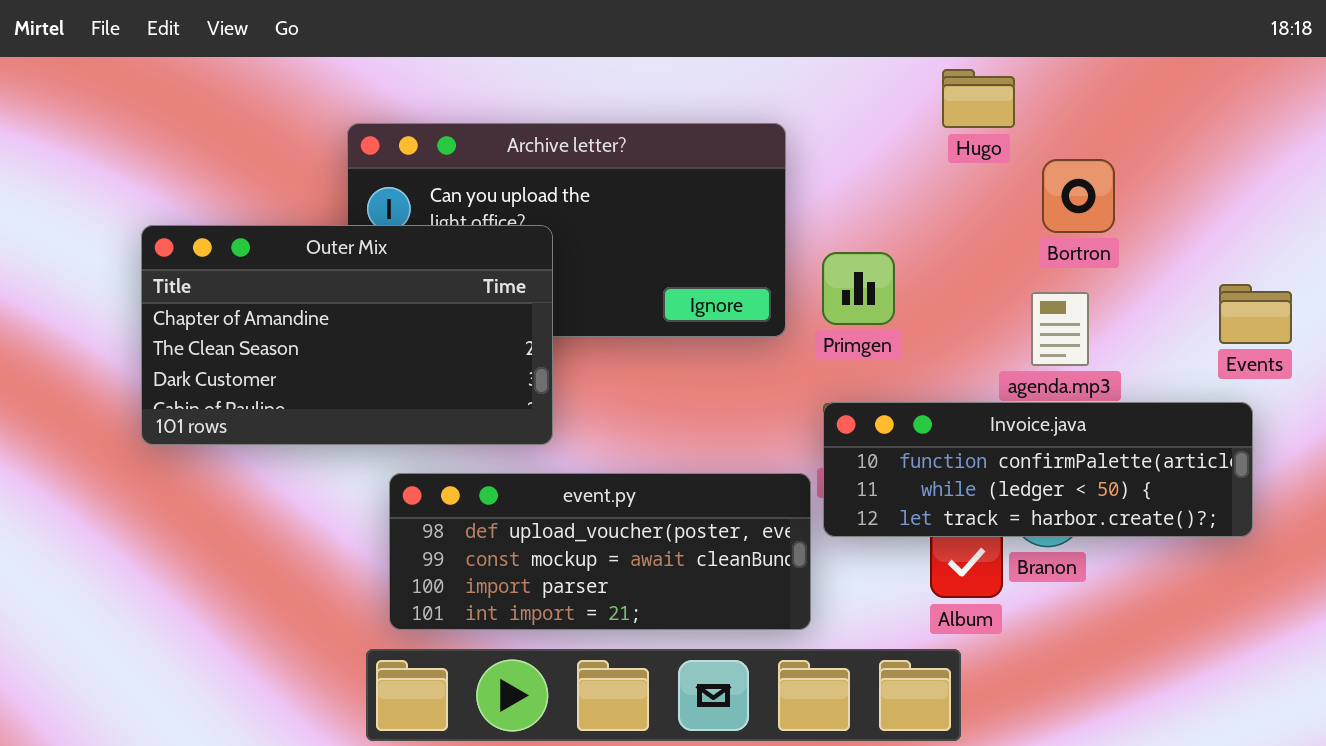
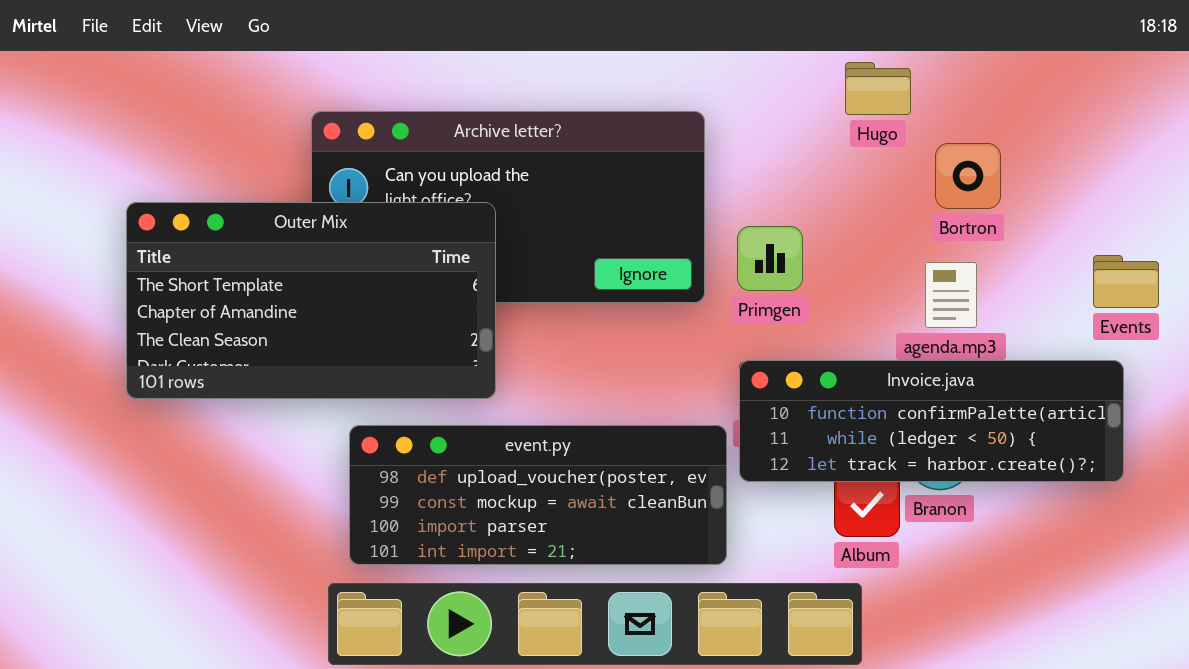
Outer Mix: [141,225,553,445] -> [126,202,496,399], scrolled up 1 row

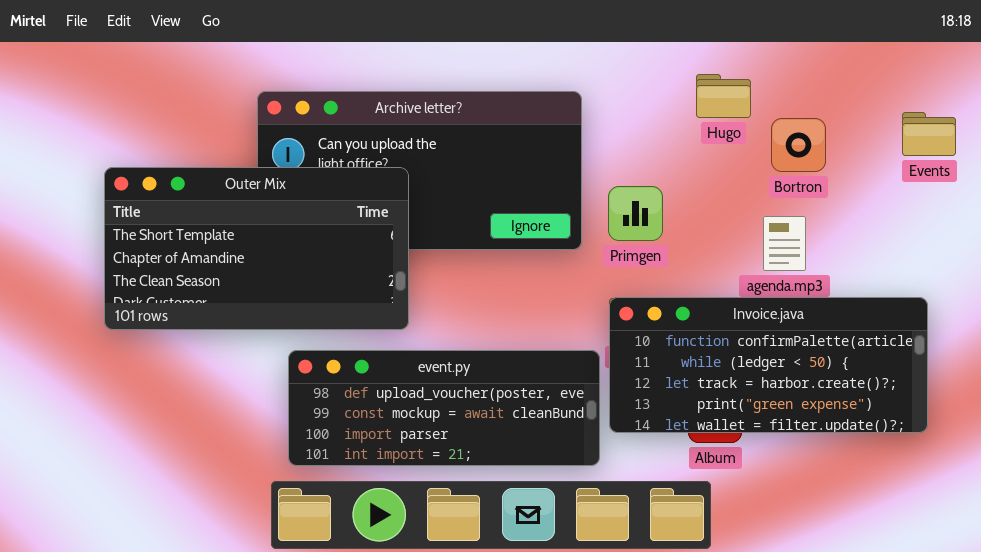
Hugo: [845,62,911,115] -> [696,74,751,118], moved
Events: [1093,255,1159,308] -> [902,112,956,156], moved
Invoice.java: [739,360,1124,482] -> [609,297,928,433], resized

